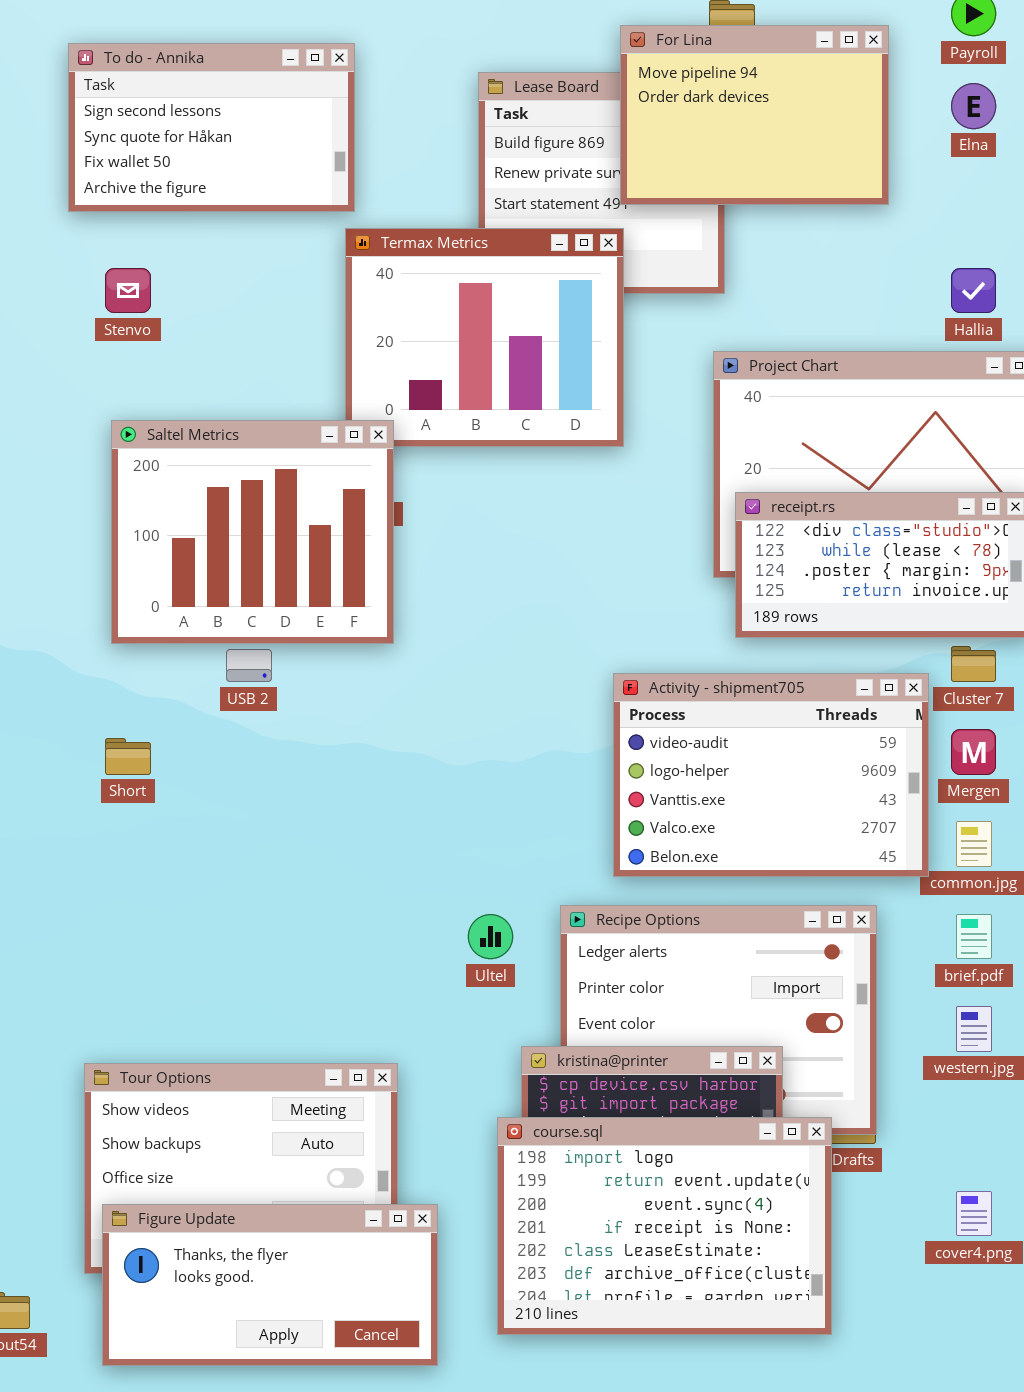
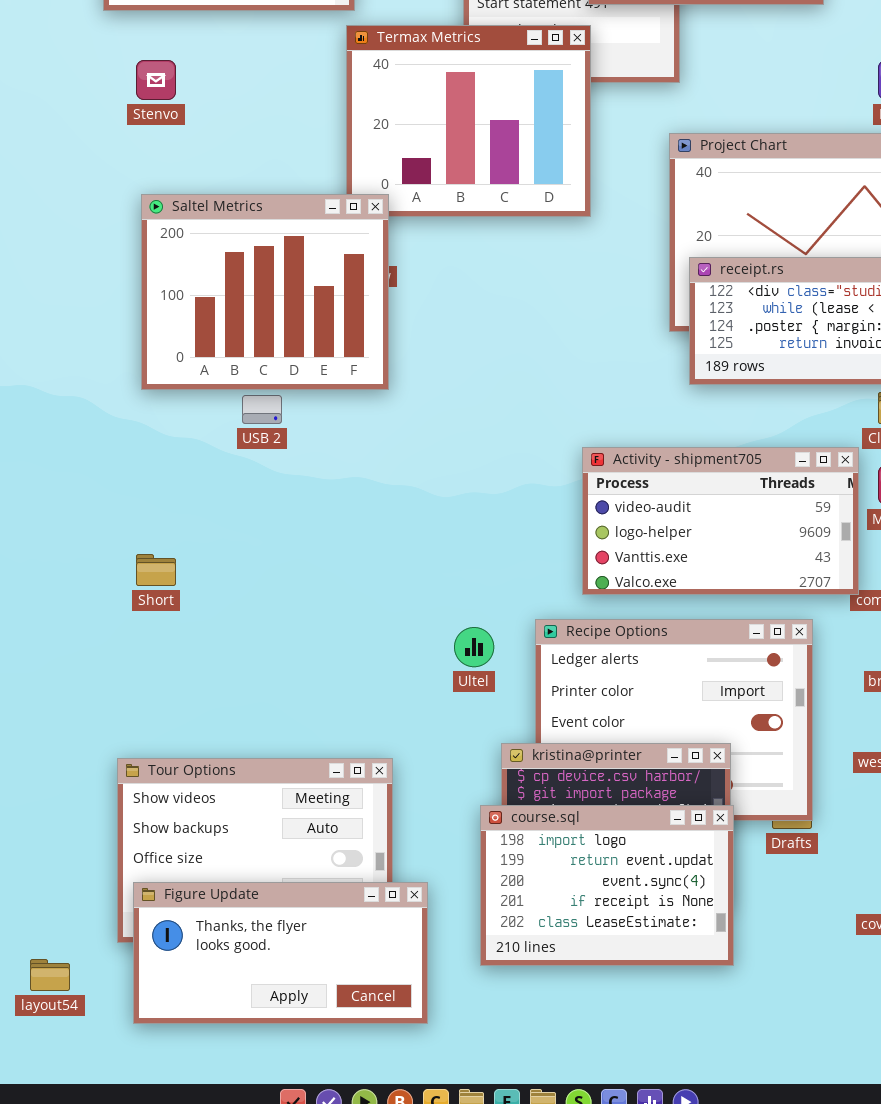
Activity - shipment705: [613,673,929,877] -> [582,447,859,595], resized
Short: [105,738,151,775] -> [136,554,176,586], moved
course.sql: [497,1117,832,1335] -> [480,805,734,966], resized

